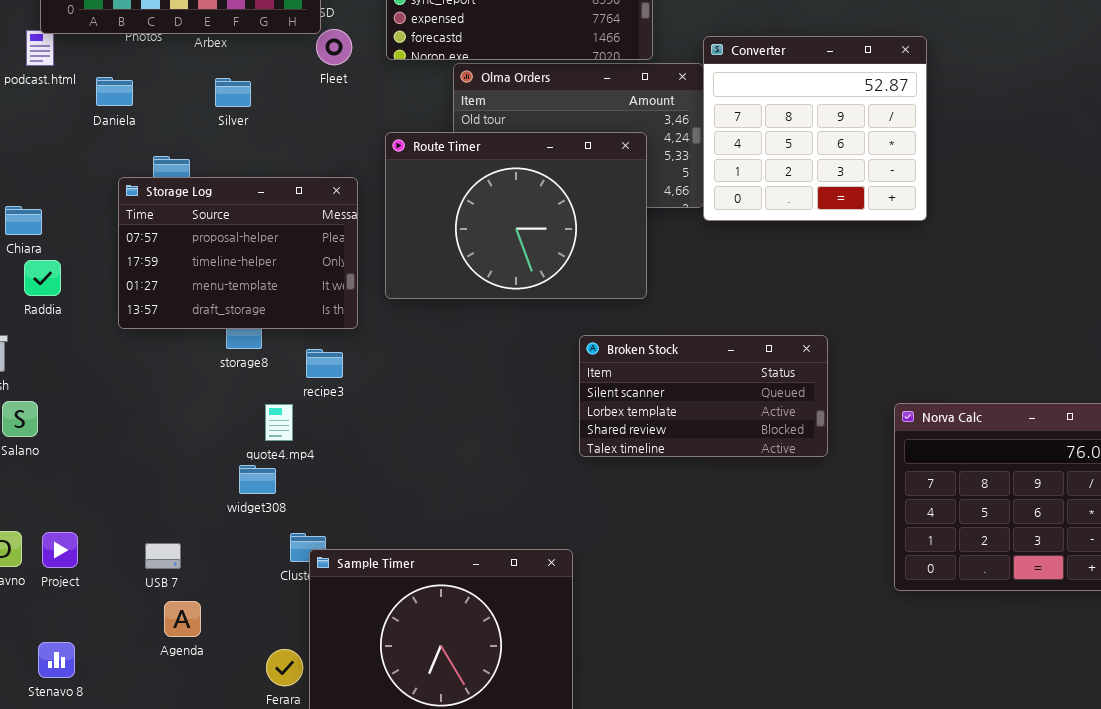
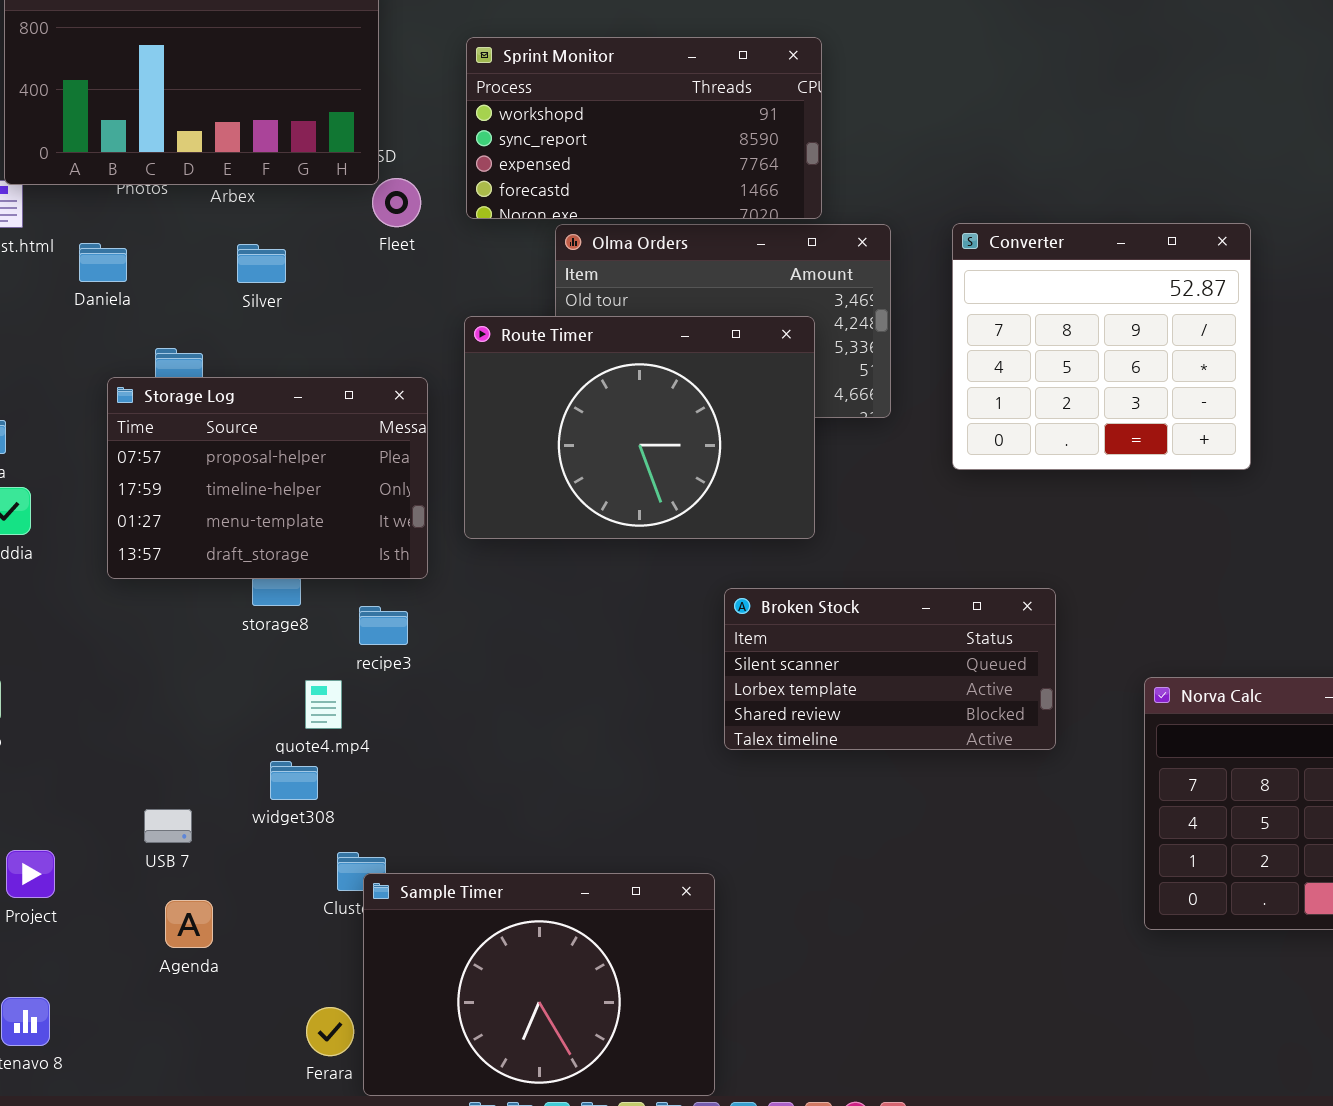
Converter: [703,36,927,221] -> [952,223,1251,470], moved
USB 7: [145,543,181,569] -> [144,809,192,843], moved
Agenda: [164,601,201,637] -> [165,900,213,948], moved

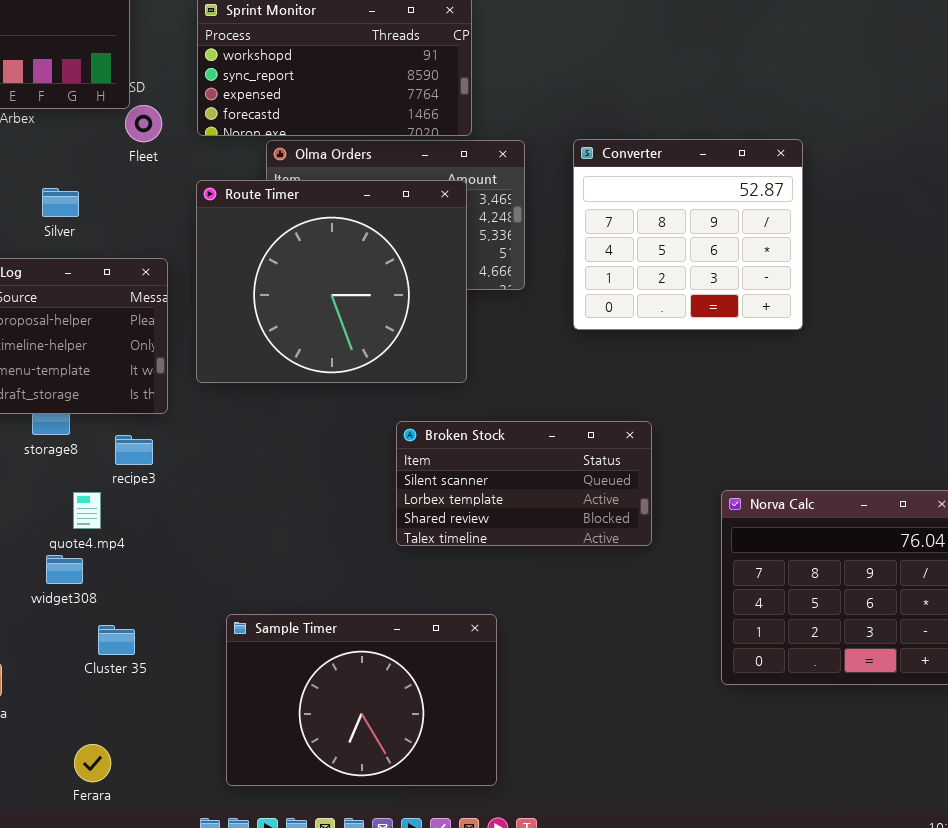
Silver: [237,244,286,283] -> [42,188,79,217], moved
Route Timer: [464,316,815,539] -> [196,180,467,383], resized
Sample Timer: [363,873,715,1096] -> [226,614,497,786], moved

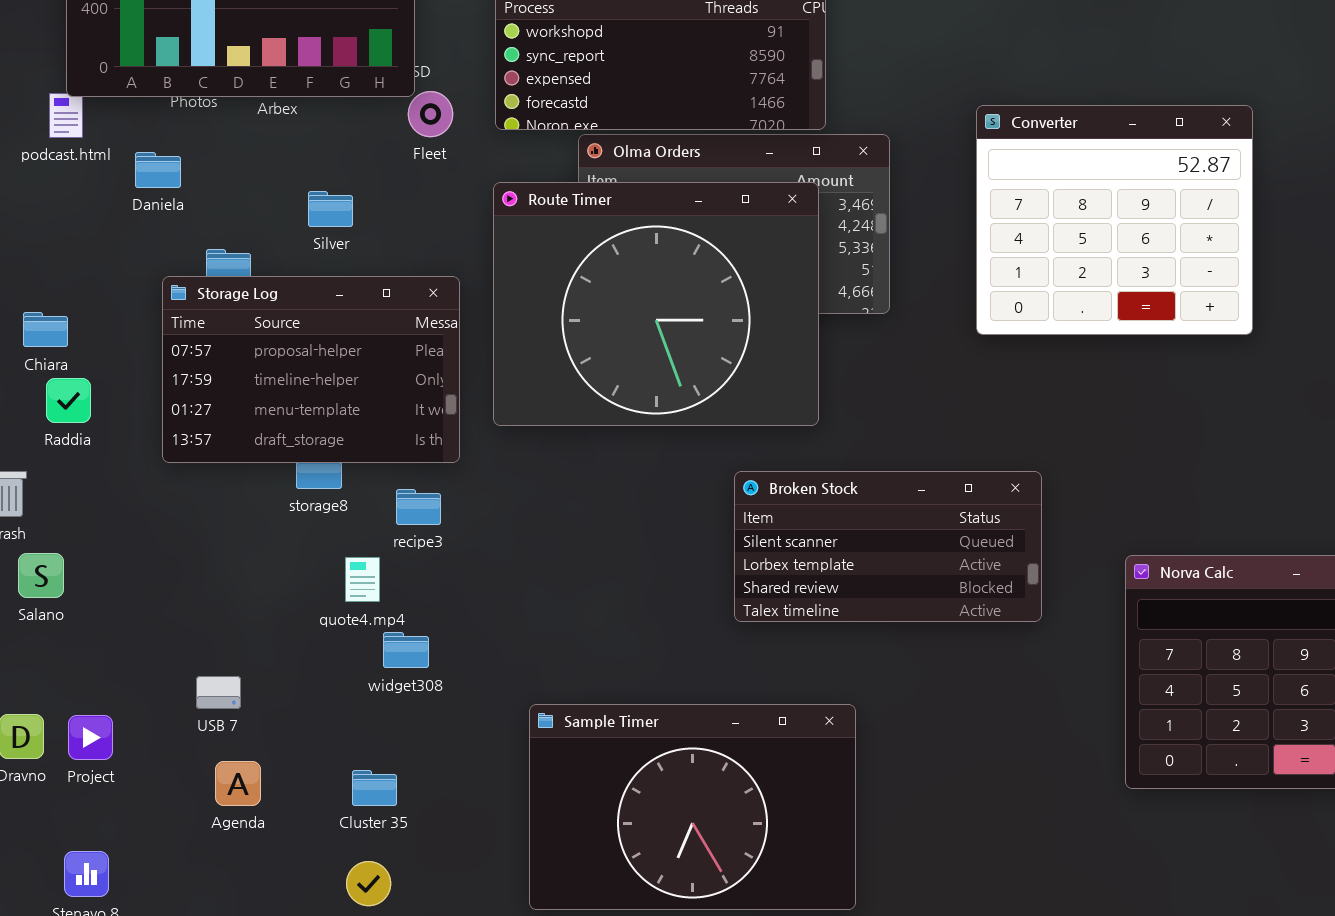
Converter: [573,139,803,330] -> [976,105,1253,335], moved
widget308: [46,555,83,584] -> [383,632,429,668], moved
Cluster 35: [98,625,135,655] -> [352,770,397,806], moved

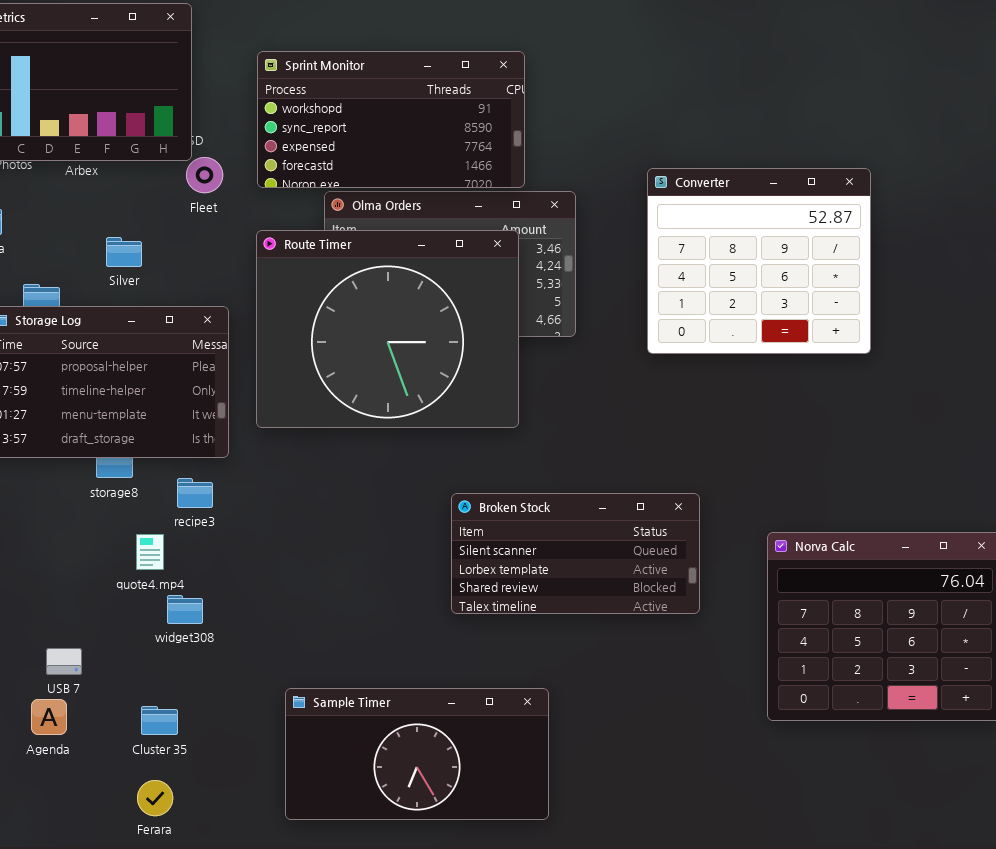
Broken Stock: [734,471,1042,622] -> [451,493,700,614], moved
USB 7: [196,676,241,709] -> [46,648,82,675], moved
Sample Timer: [529,704,856,910] -> [285,688,549,820], resized

